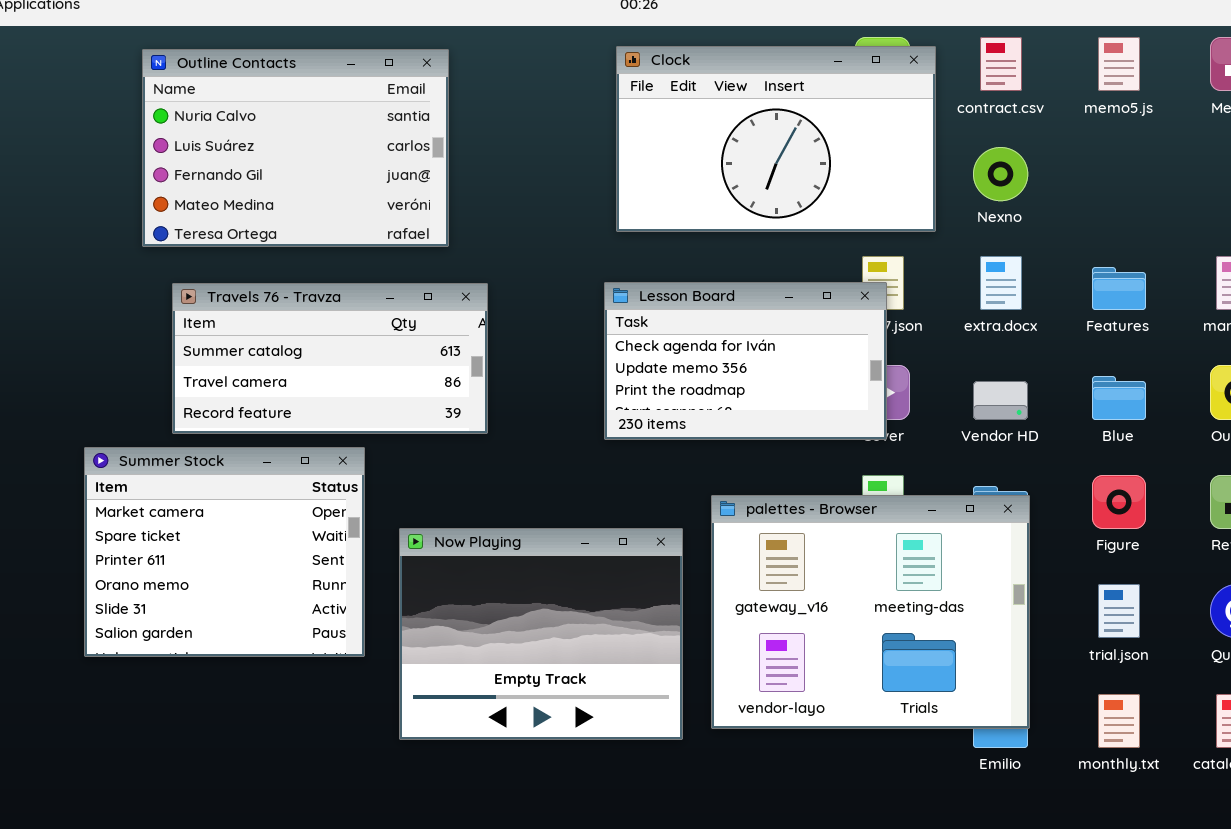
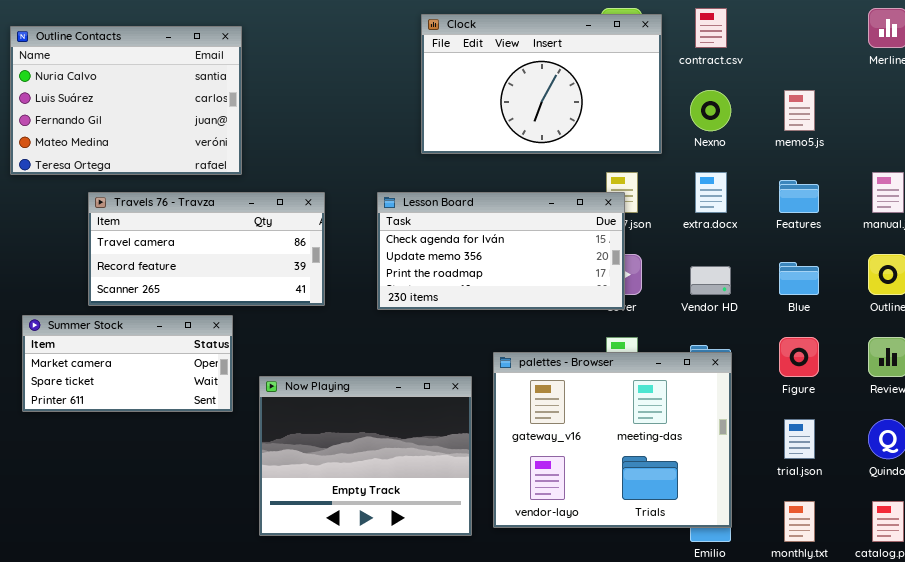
memo5.js: [1098,37,1140,91] -> [784,90,815,131], moved
Outline Contacts: [142,49,449,247] -> [10,26,242,175], moved
Lesson Board: [604,282,887,440] -> [377,192,625,310], resized
Travels 76 - Travza: [172,283,488,434] -> [88,192,325,306], scrolled down 1 row
Summer Stock: [84,447,365,657] -> [22,315,233,412], resized

